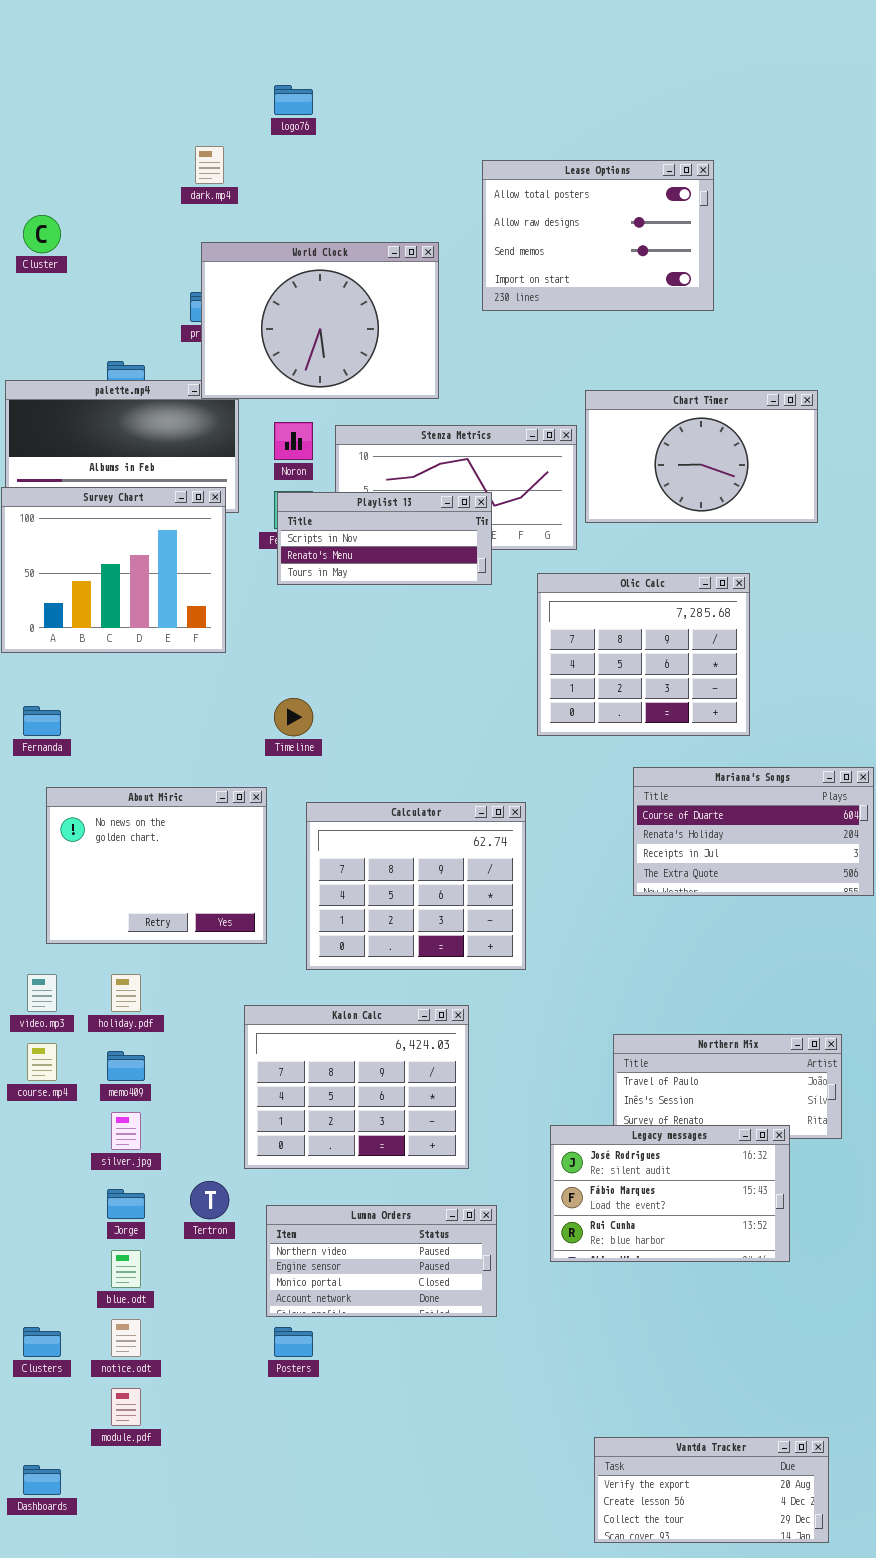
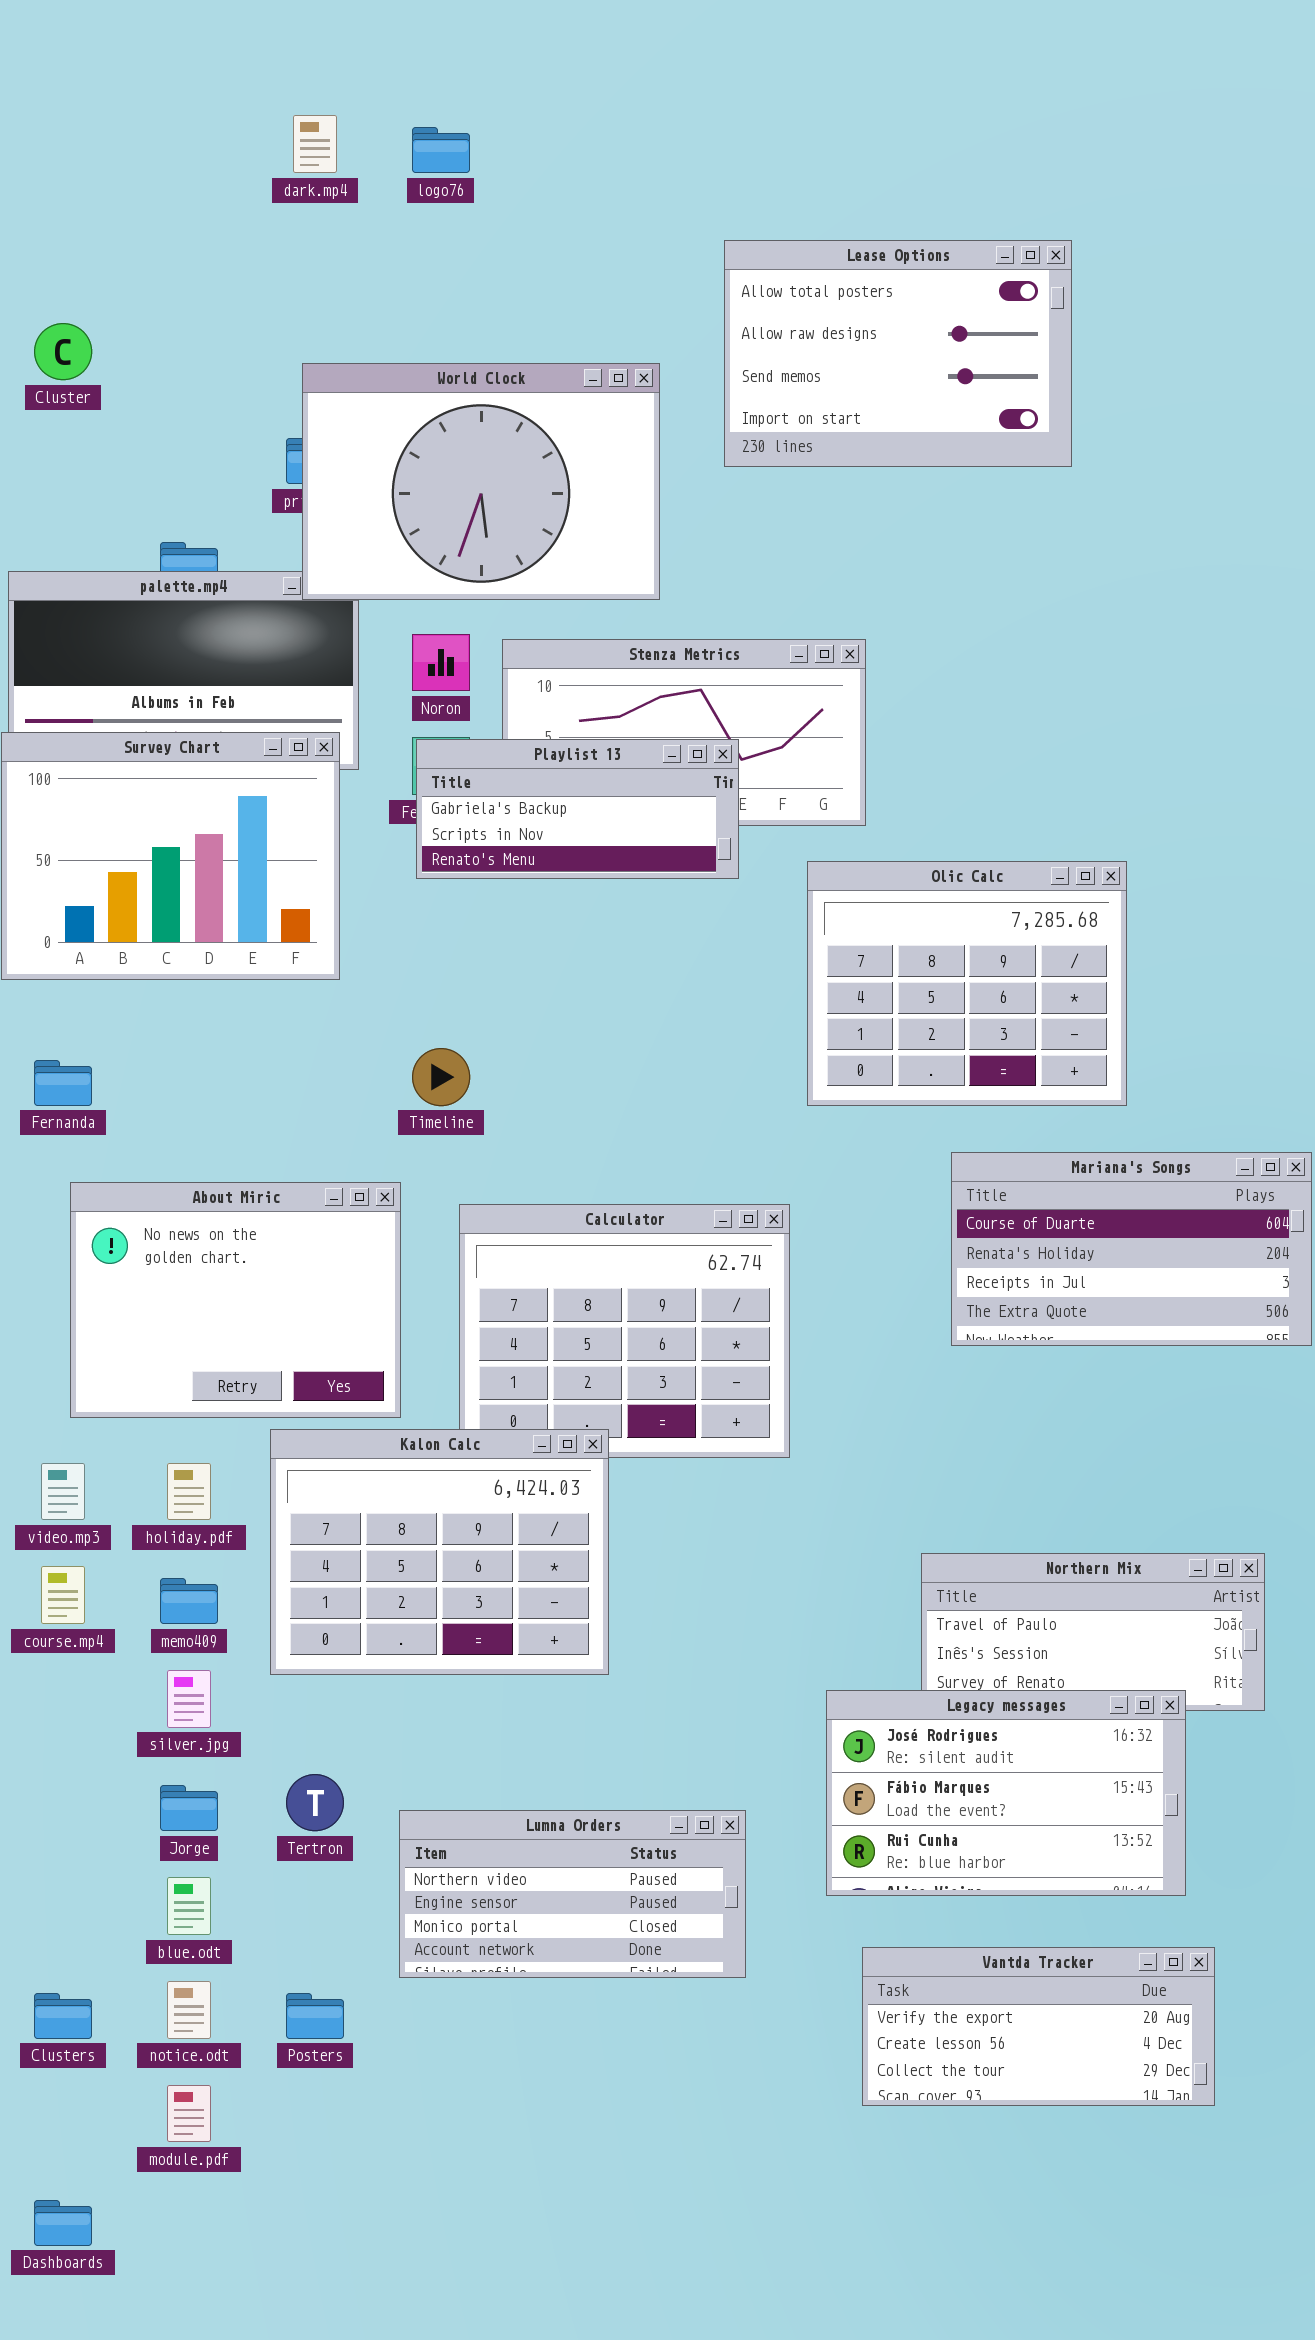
dark.mp4: [195,146,224,184] -> [293,115,337,173], moved
Chart Timer: [585,390,818,523] -> none, closed
Playlist 13: [277,492,492,585] -> [416,739,739,879], scrolled up 1 row
Kalon Calc: [244,1005,469,1169] -> [270,1429,609,1675], moved
Posters: [274,1327,313,1357] -> [286,1993,344,2039], moved
Vantda Tracker: [594,1437,829,1543] -> [862,1947,1215,2106], moved

